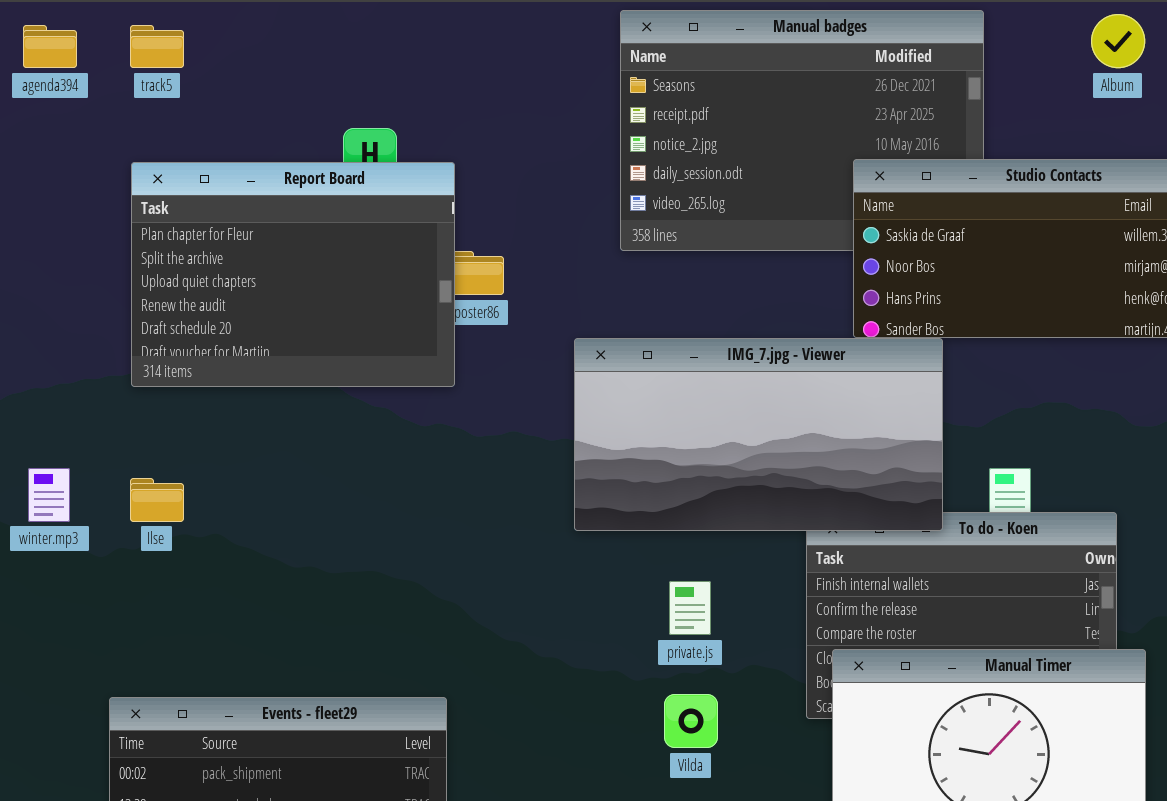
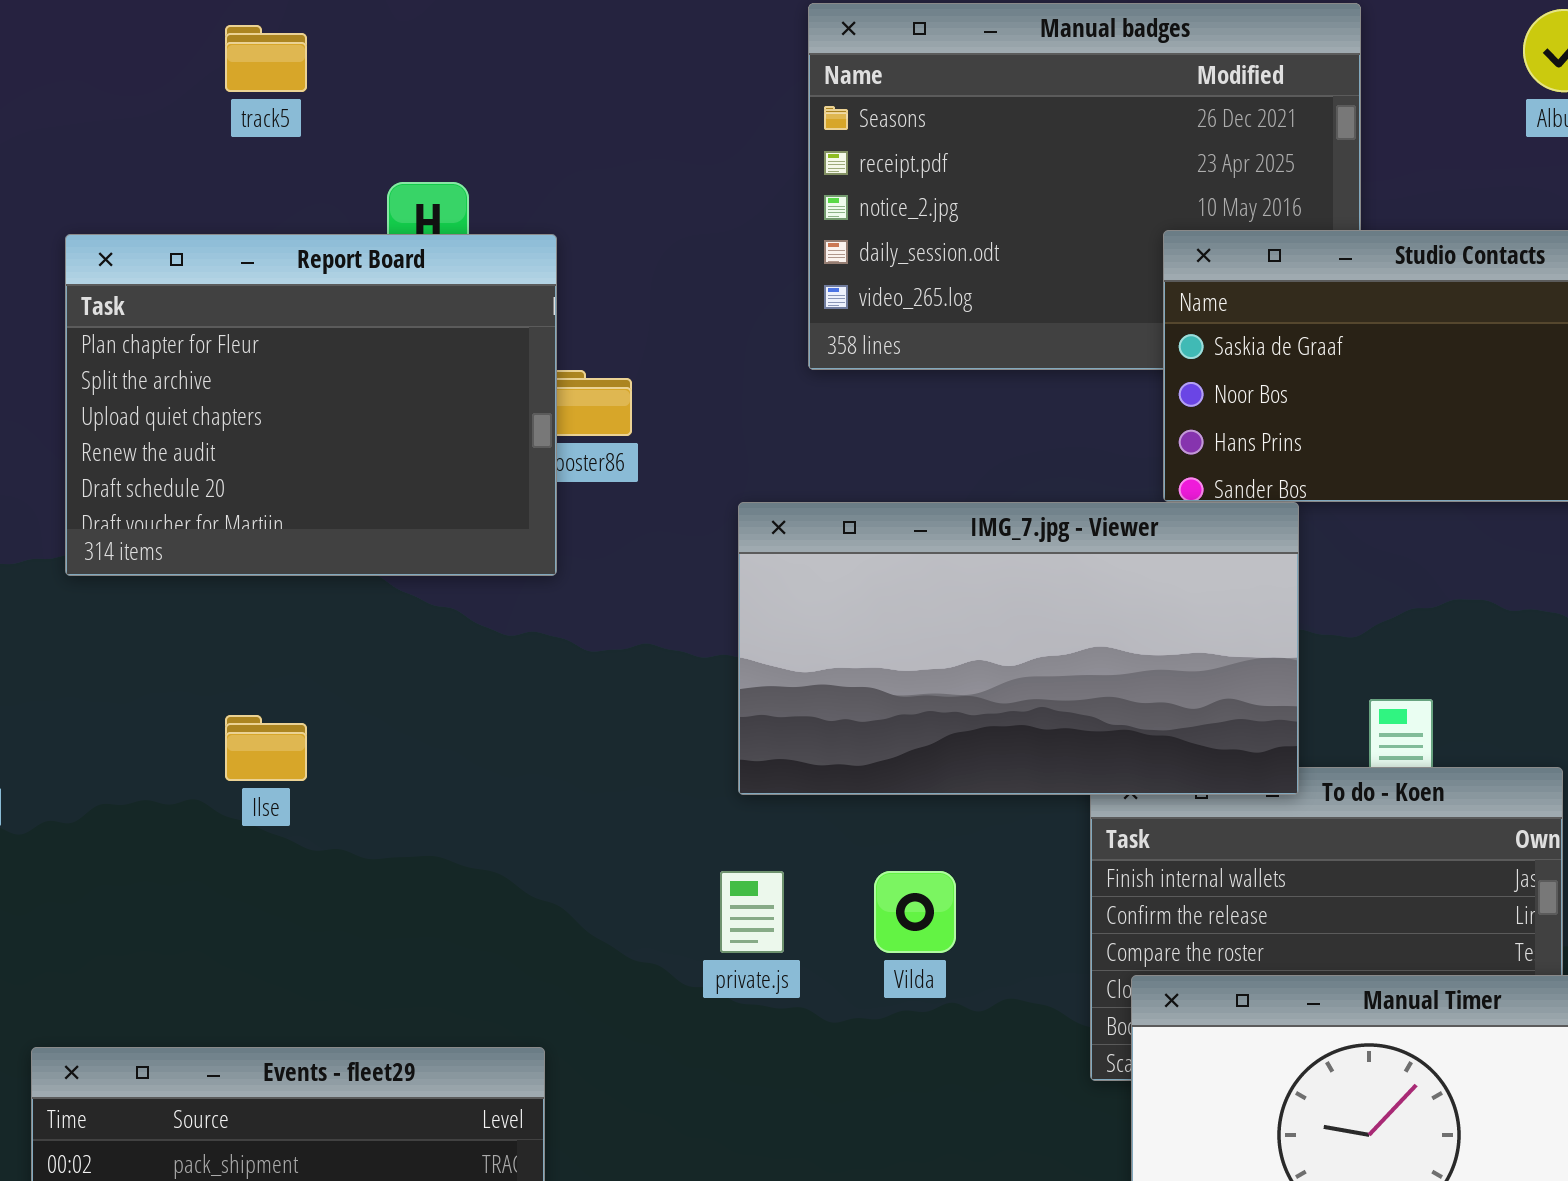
track5: [130,25,184,68] -> [225,25,307,92], moved
Ilse: [130,478,184,522] -> [225,715,307,781], moved
private.js: [669,581,711,635] -> [720,871,784,953], moved
Vilda: [664,694,718,748] -> [874,871,956,953], moved

